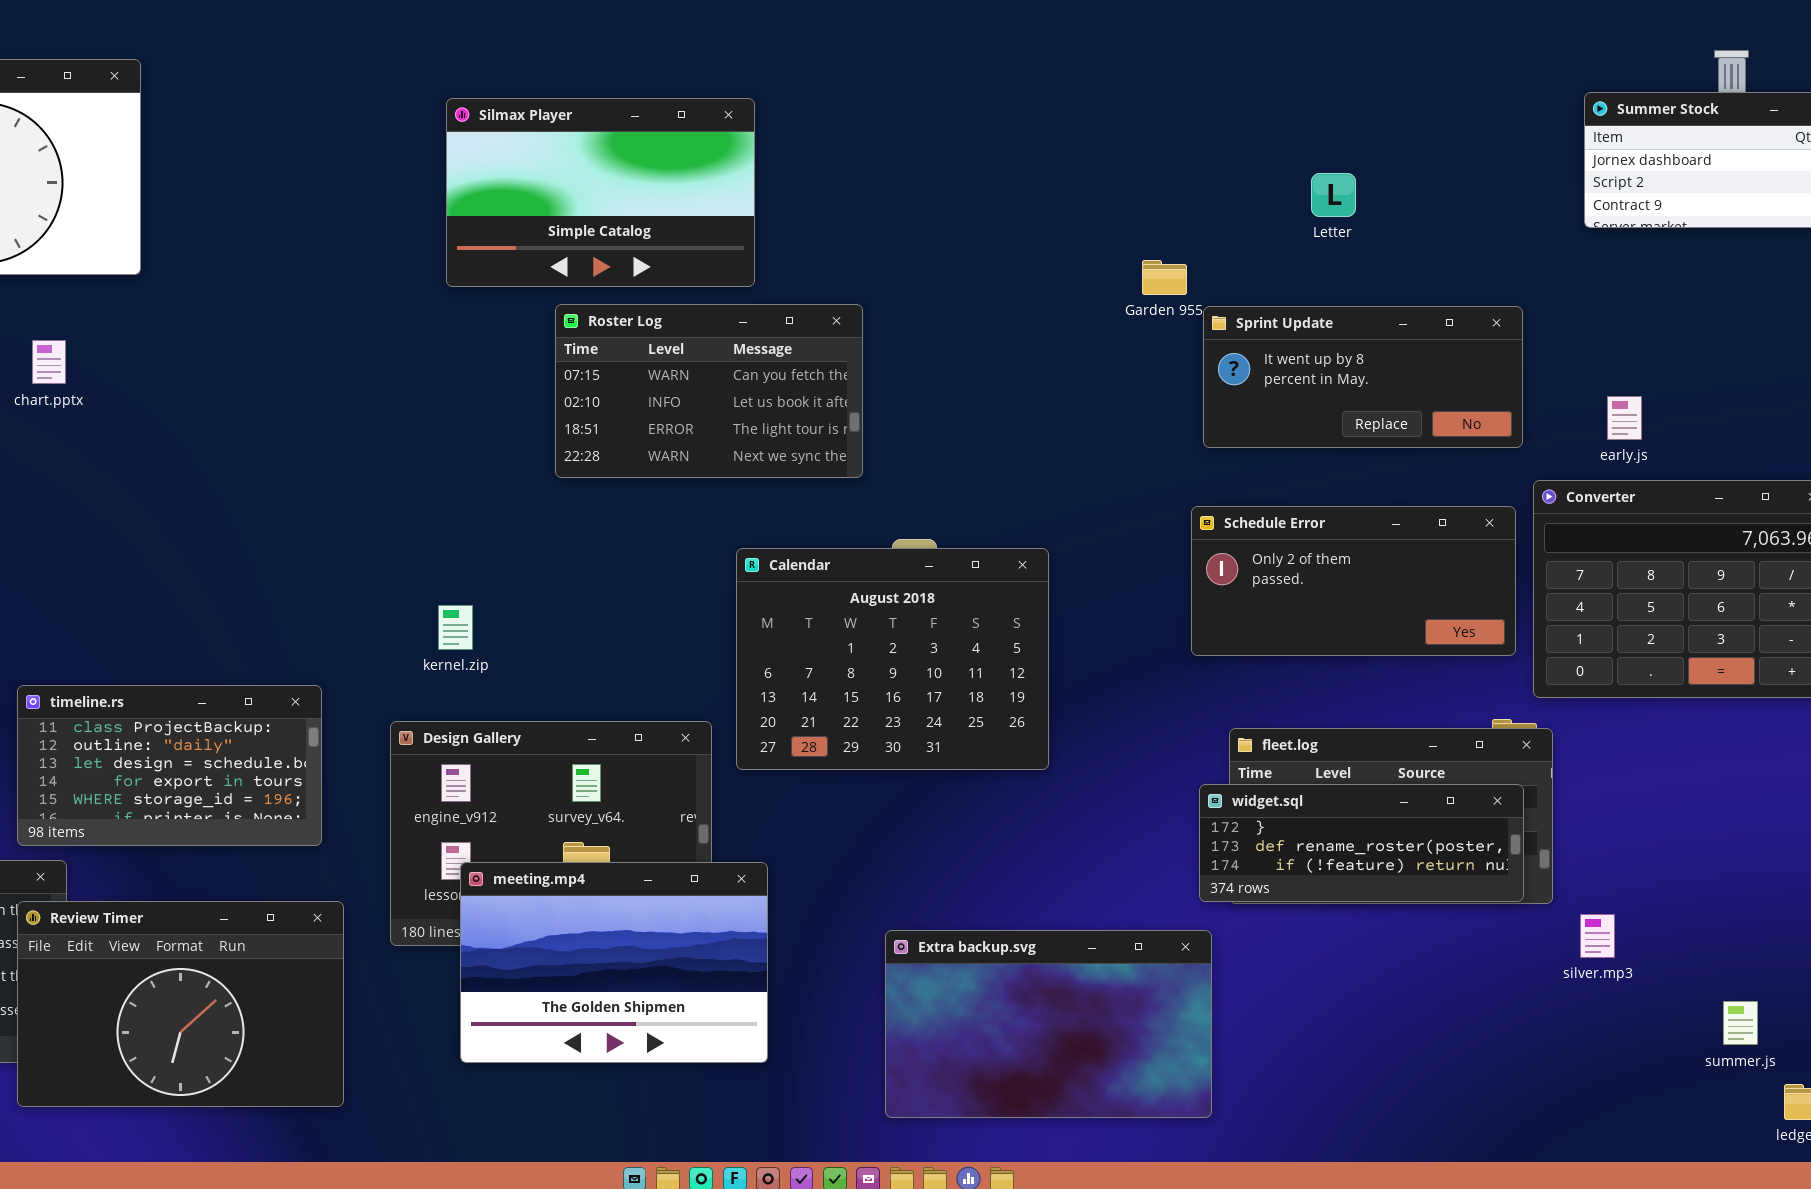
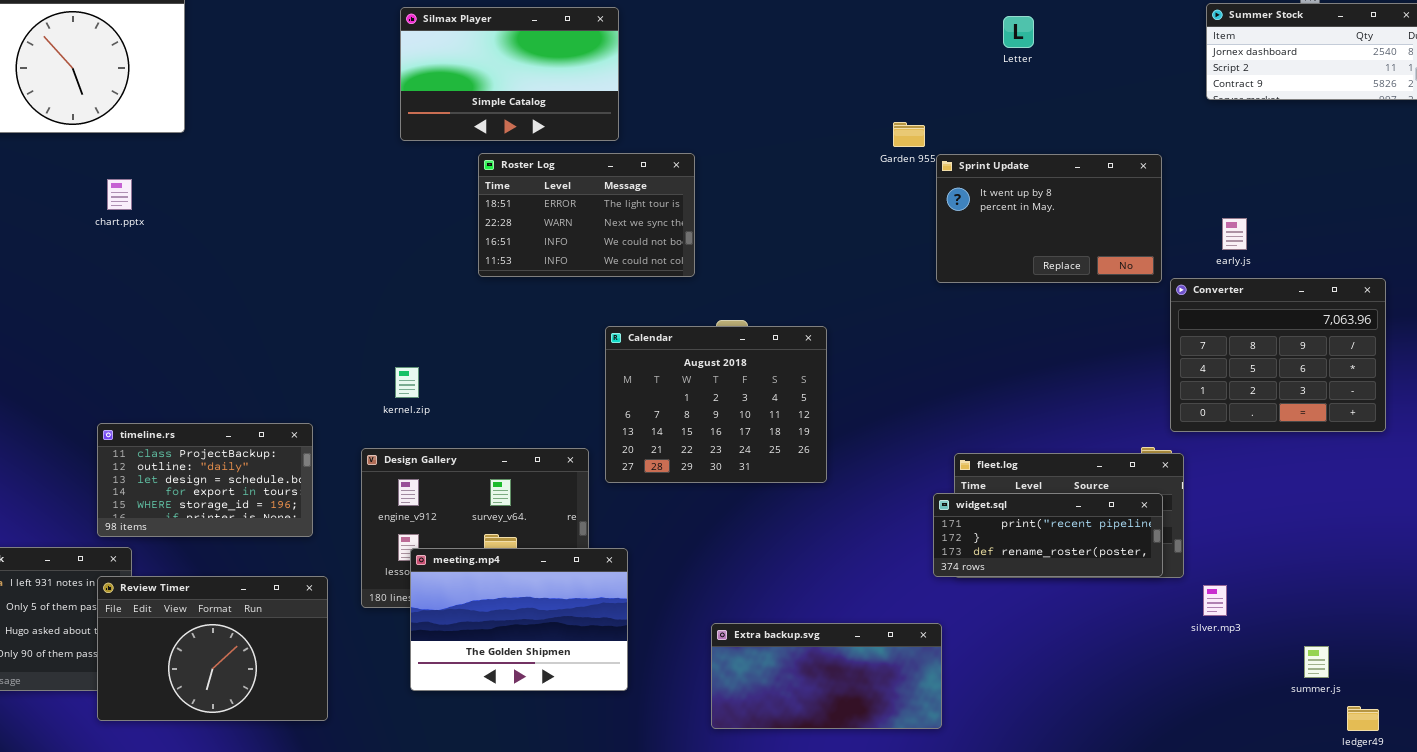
Letter: [1311,173,1356,217] -> [1003,16,1034,48], moved
Roster Log: [555,304,863,478] -> [478,153,695,277], scrolled down 2 rows
Sprint Update: [1203,306,1523,448] -> [936,154,1162,283], resized
Schedule Error: [1191,506,1516,656] -> none, closed
widget.sql: [1199,784,1524,902] -> [933,493,1163,577], scrolled up 1 row
Extra backup.svg: [885,930,1212,1118] -> [711,623,942,729], resized

